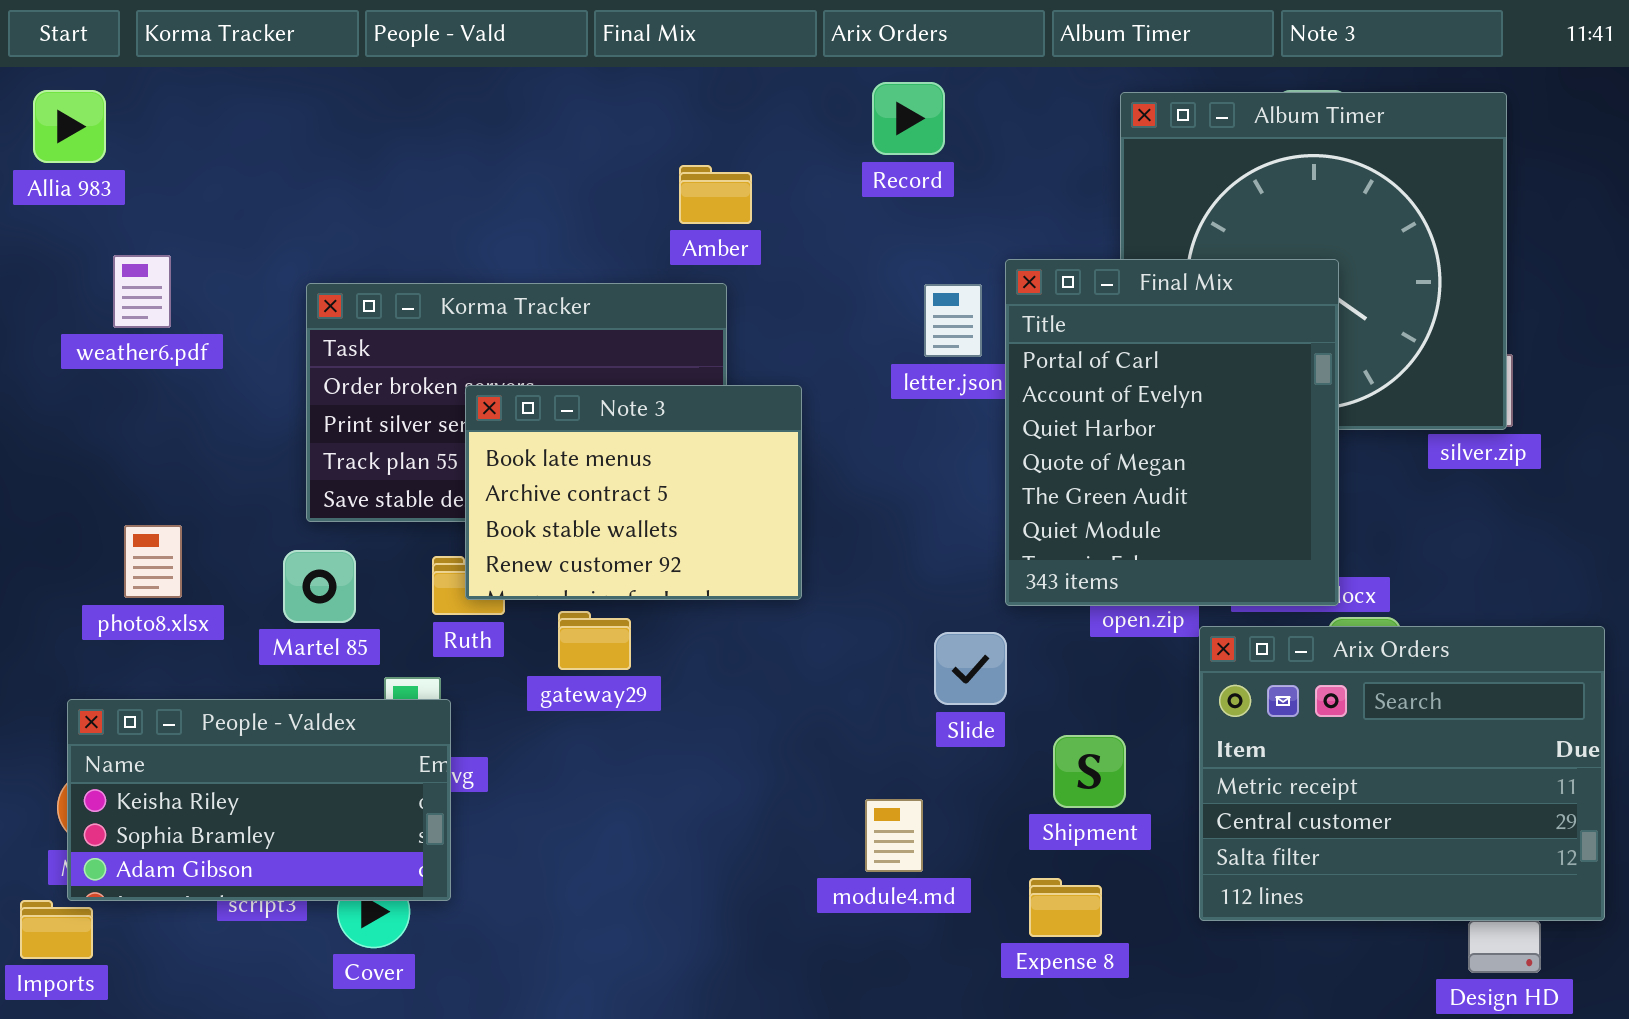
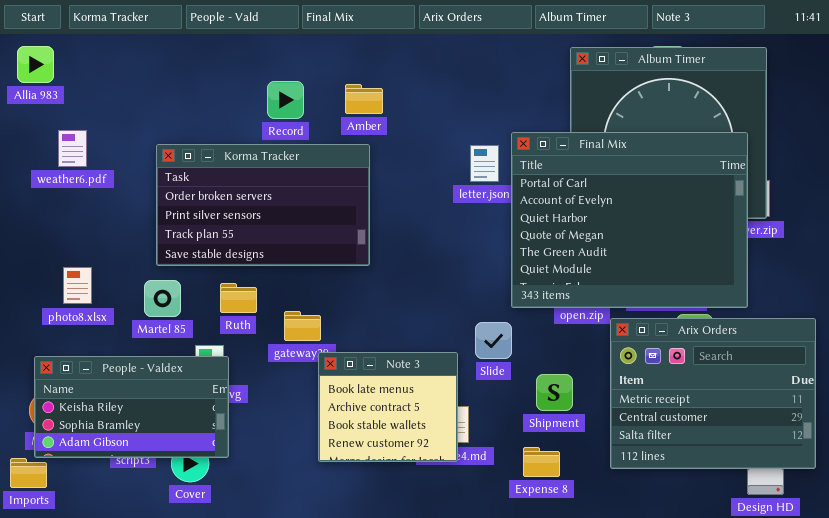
Record: [872,82,945,155] -> [267,81,304,119], moved
Final Mix: [1005,259,1339,606] -> [511,132,748,308], resized
Note 3: [465,385,802,600] -> [318,352,458,462], moved, resized

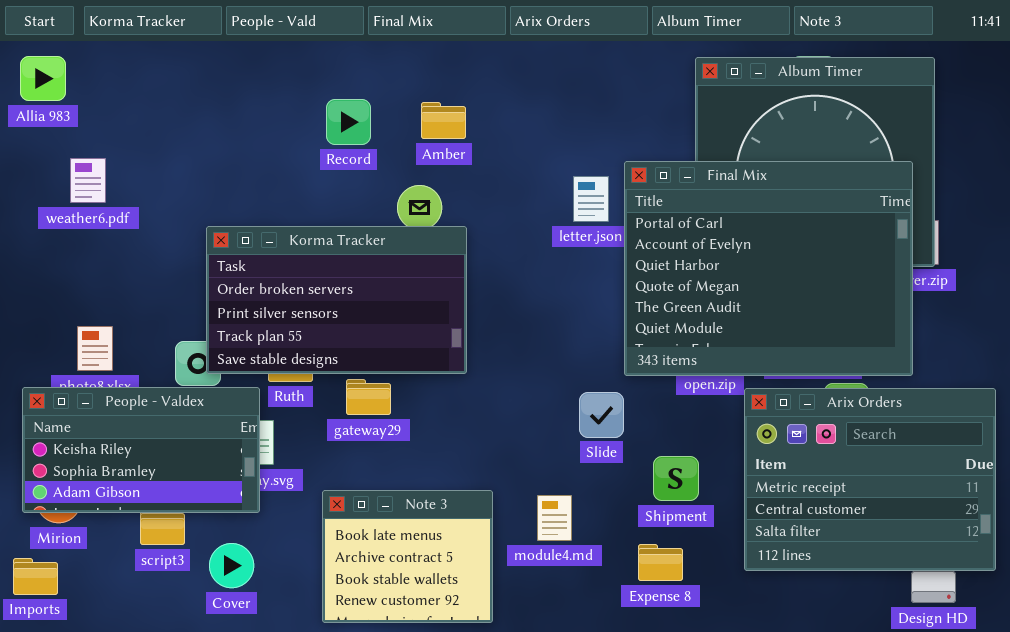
Korma Tracker: [156,144,370,266] -> [206,226,467,374], moved
Note 3: [318,352,458,462] -> [322,490,493,623], moved
People - Valdex: [34,356,229,458] -> [22,387,260,513], moved

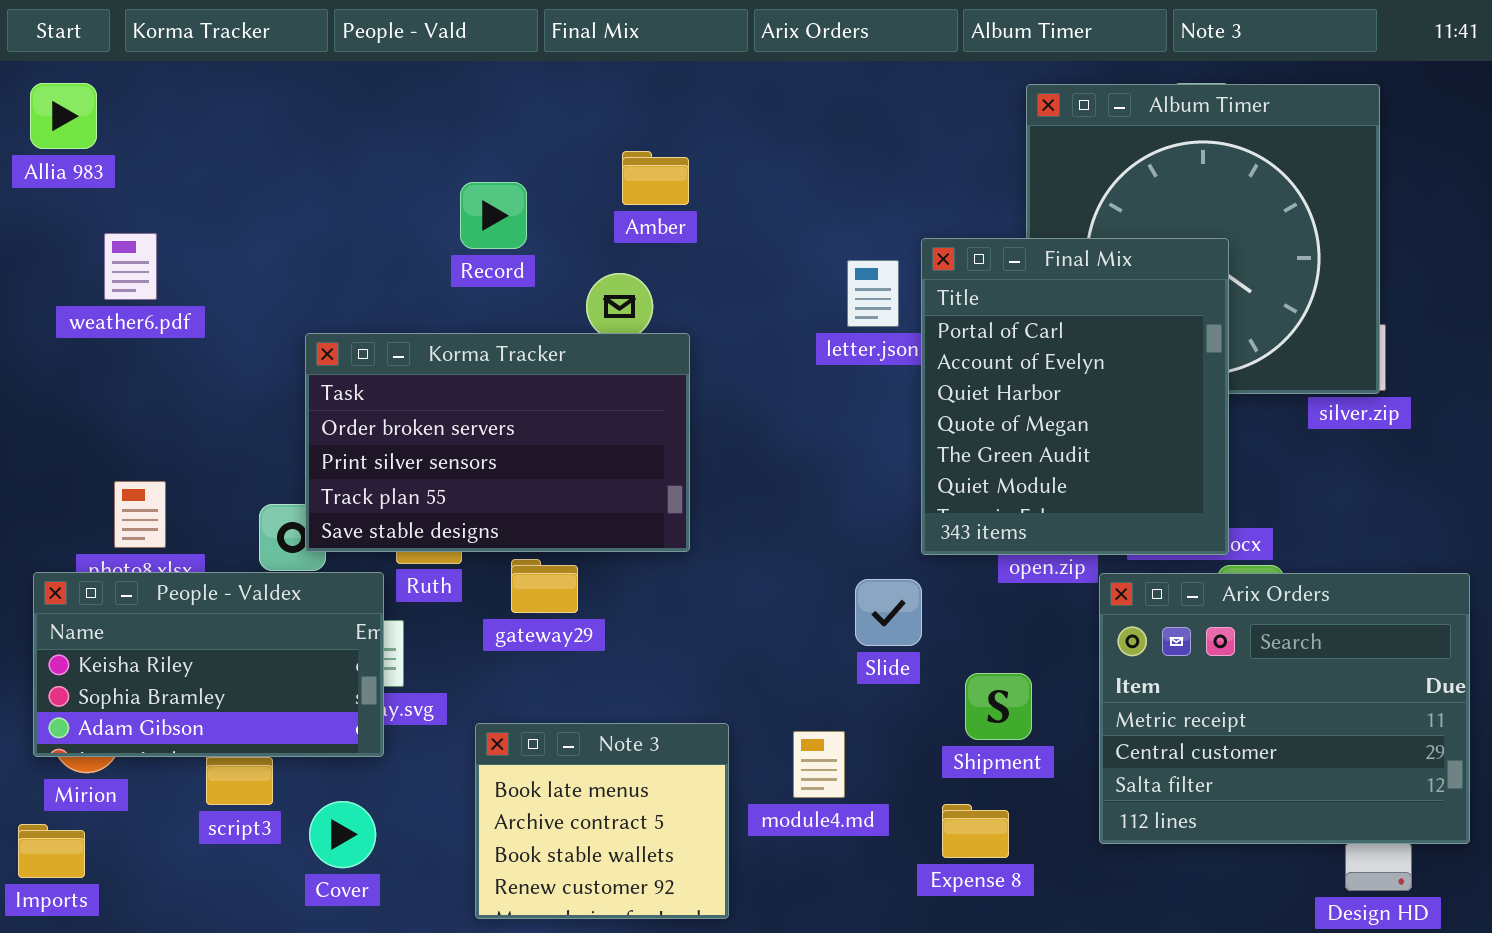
Record: [326,99,371,145] -> [460,182,527,249], moved
Final Mix: [624,161,913,376] -> [921,238,1229,555], resized

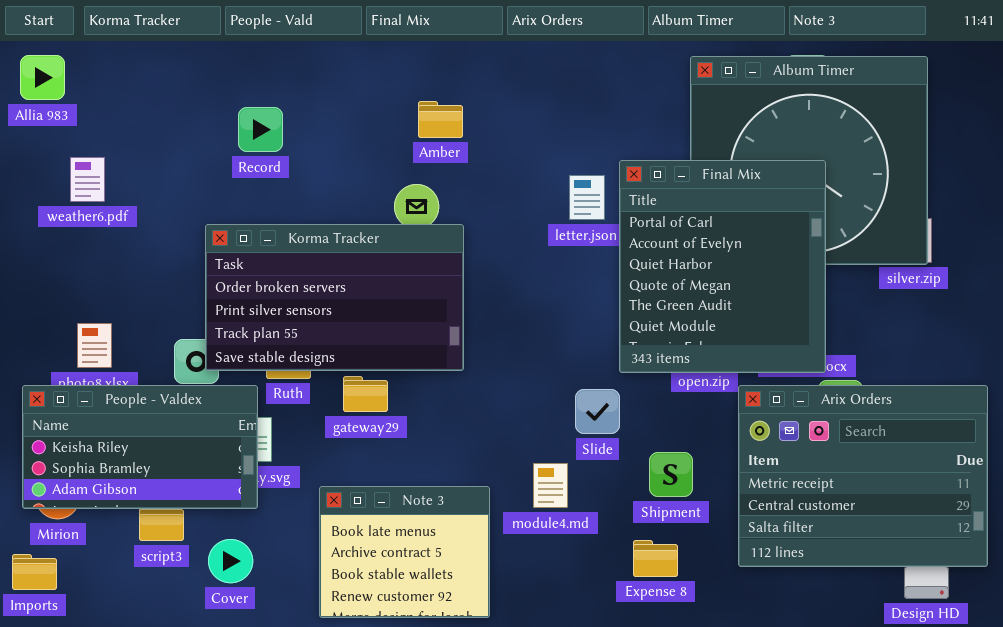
Record: [460,182,527,249] -> [238,107,283,152], moved
module4.md: [793,731,845,798] -> [533,463,568,508], moved

